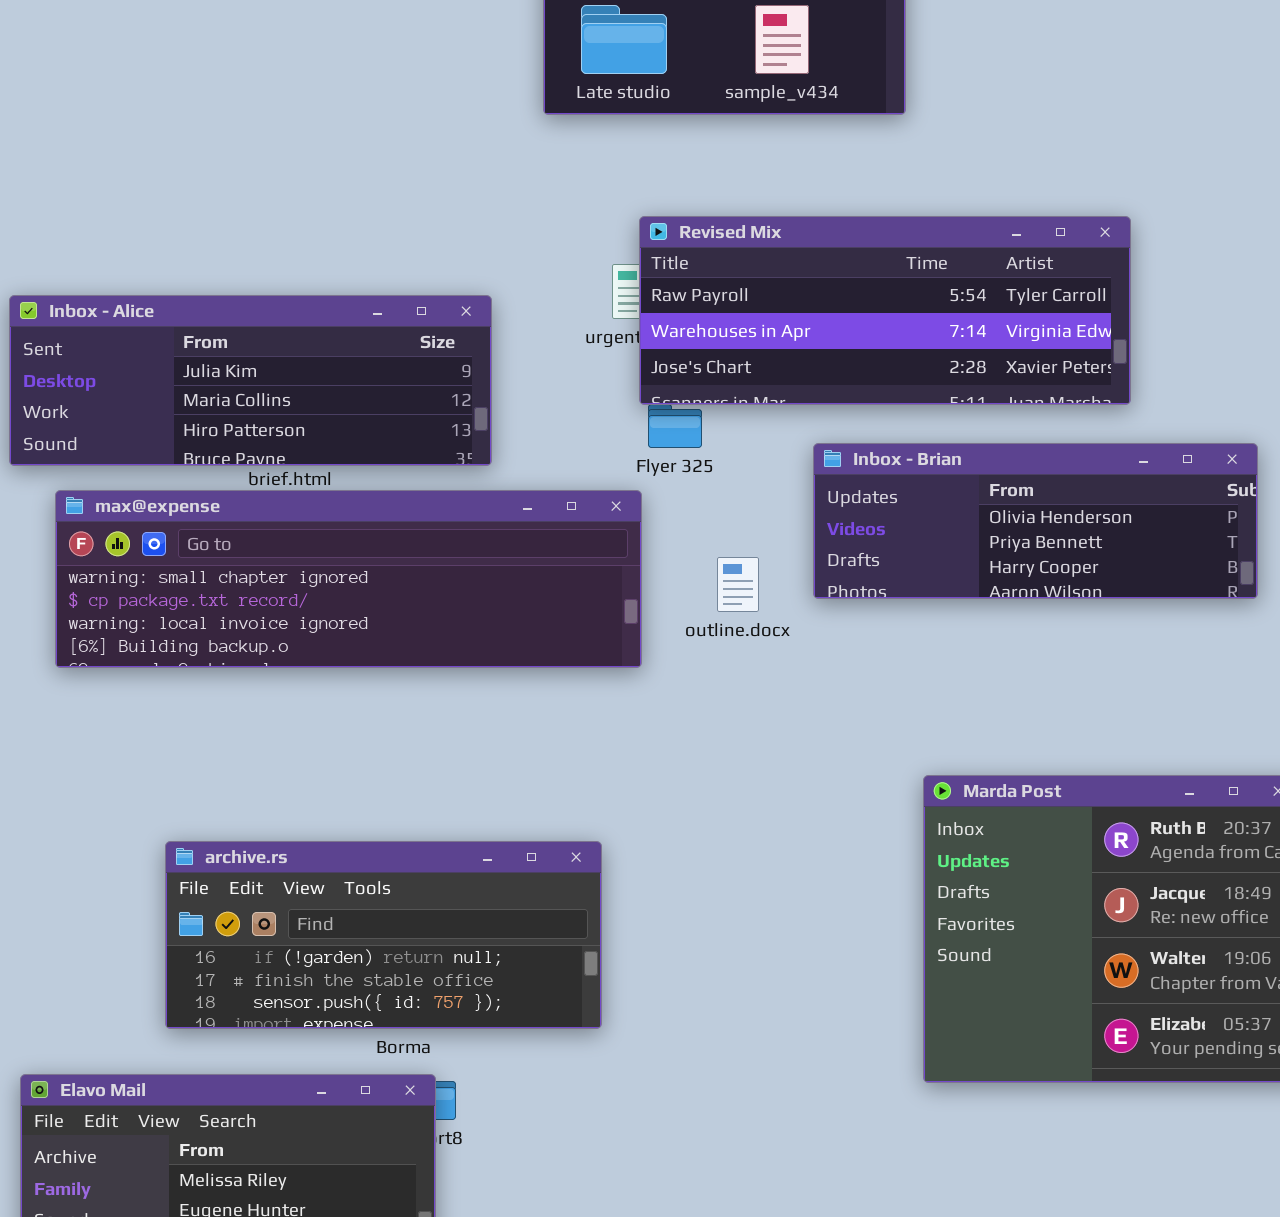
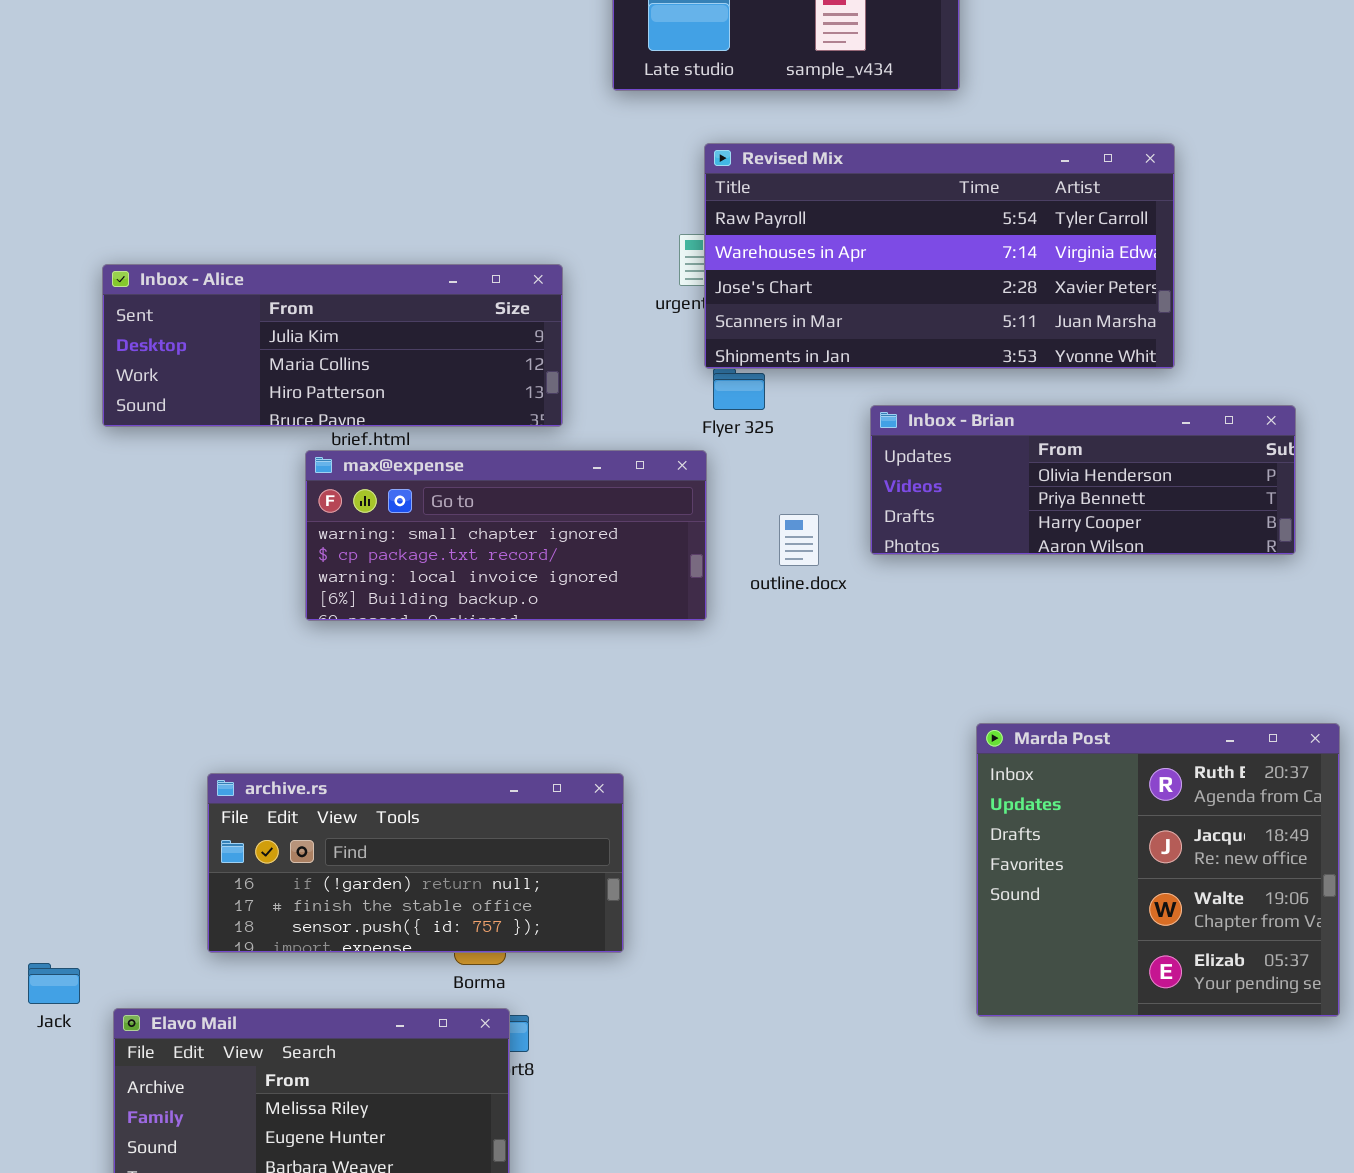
Revised Mix: [639,216,1131,405] -> [704,143,1175,369], resized
max@expense: [55,490,642,668] -> [305,450,707,621], resized
archive.rs: [165,841,602,1029] -> [207,773,624,953], moved

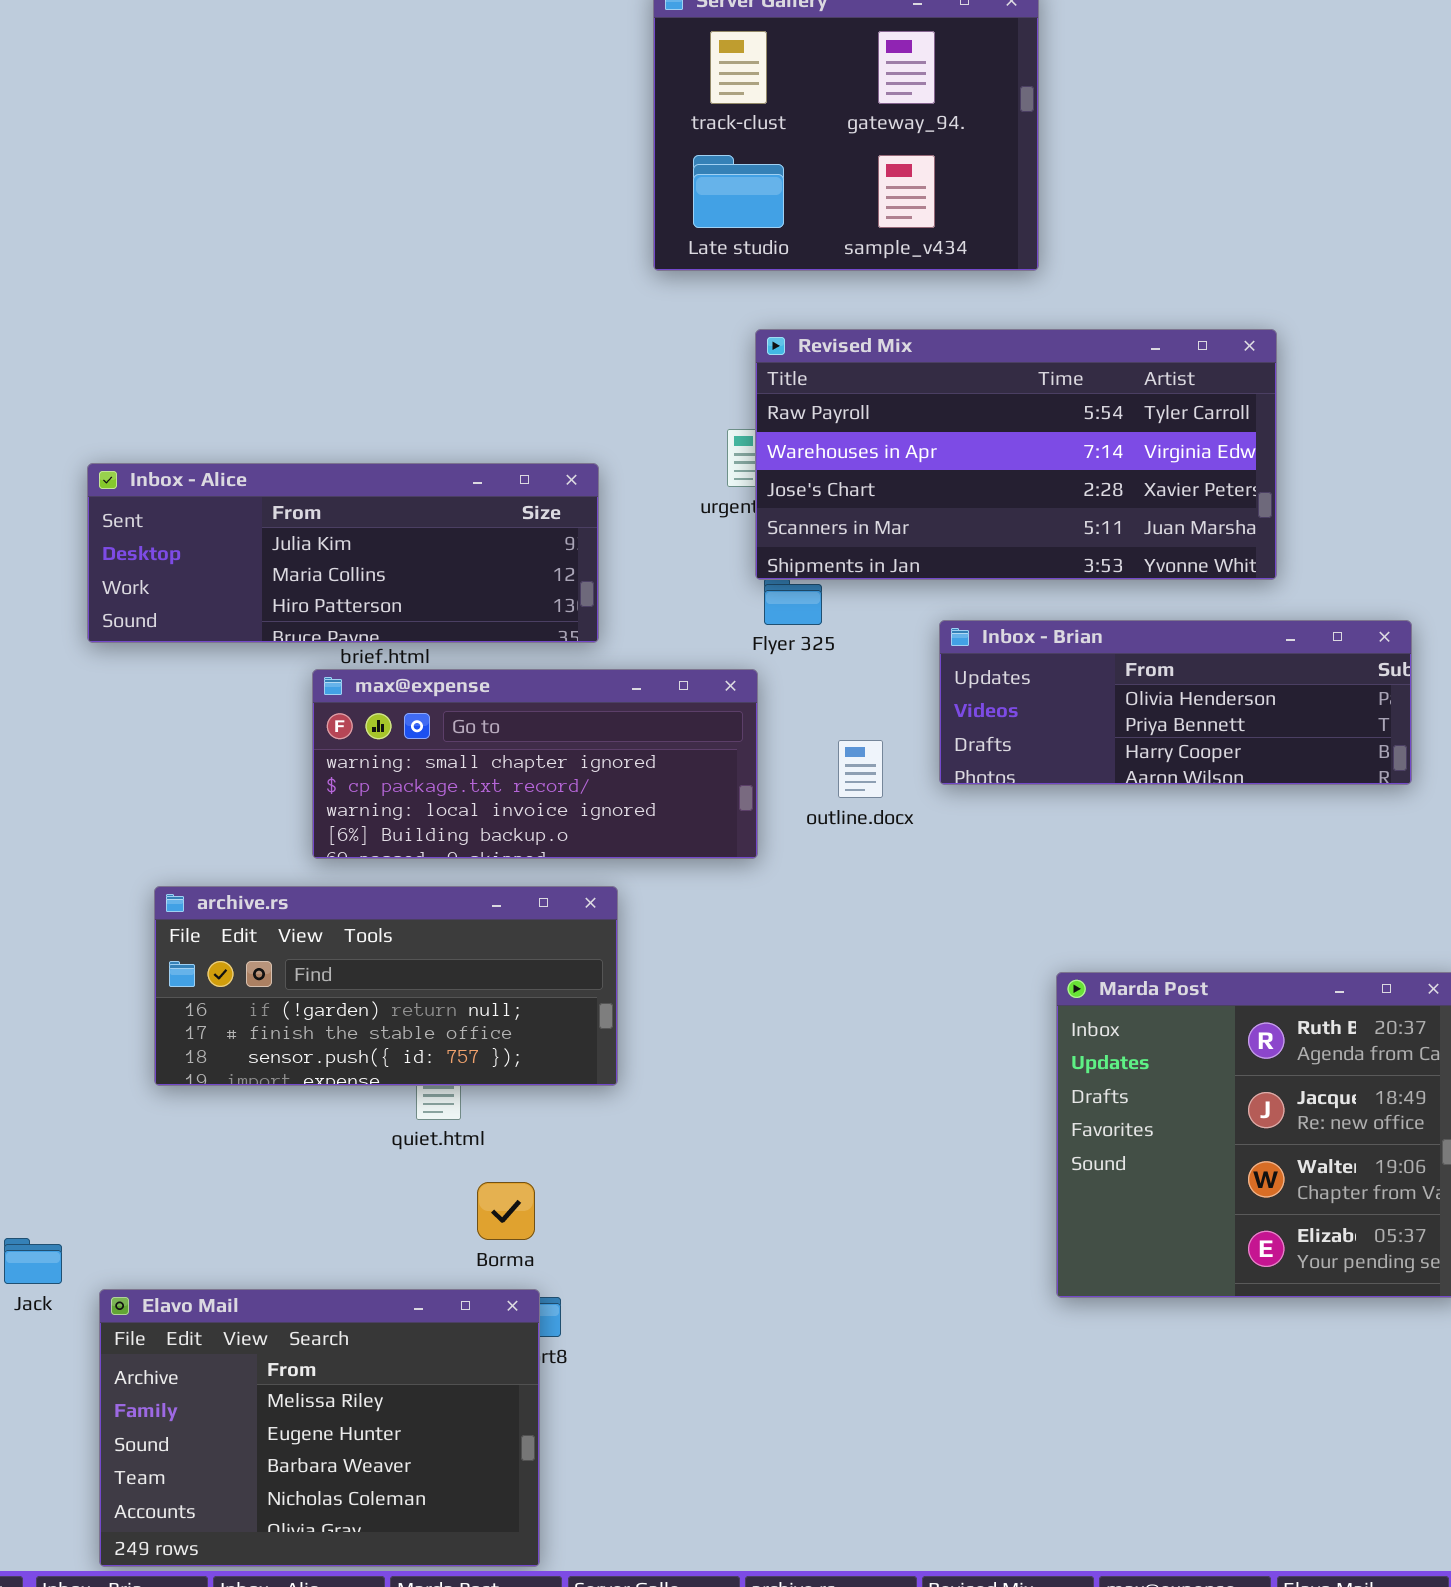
archive.rs: [207,773,624,953] -> [154,886,618,1086], moved

